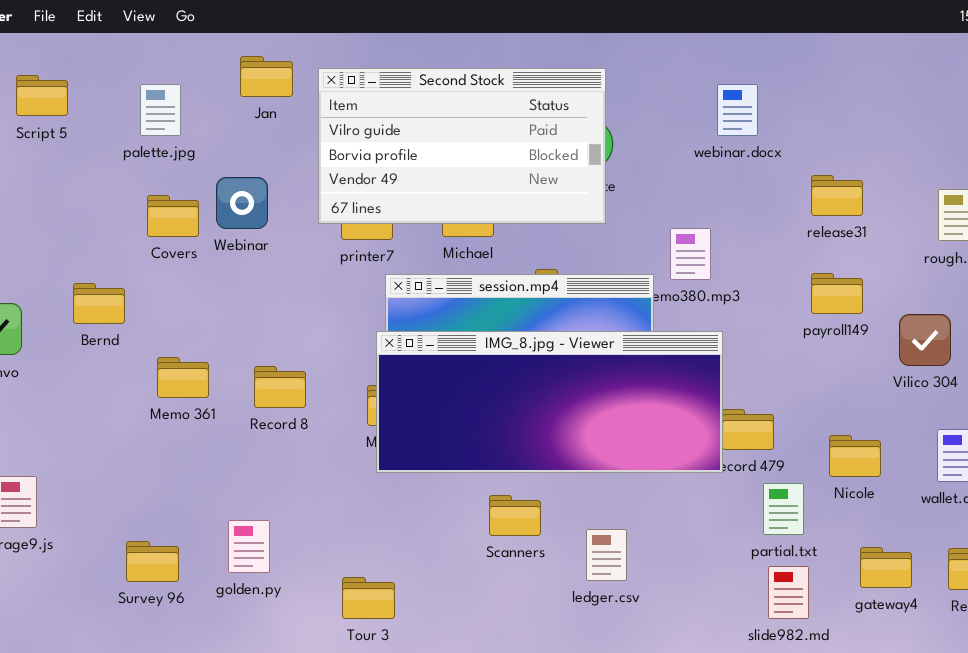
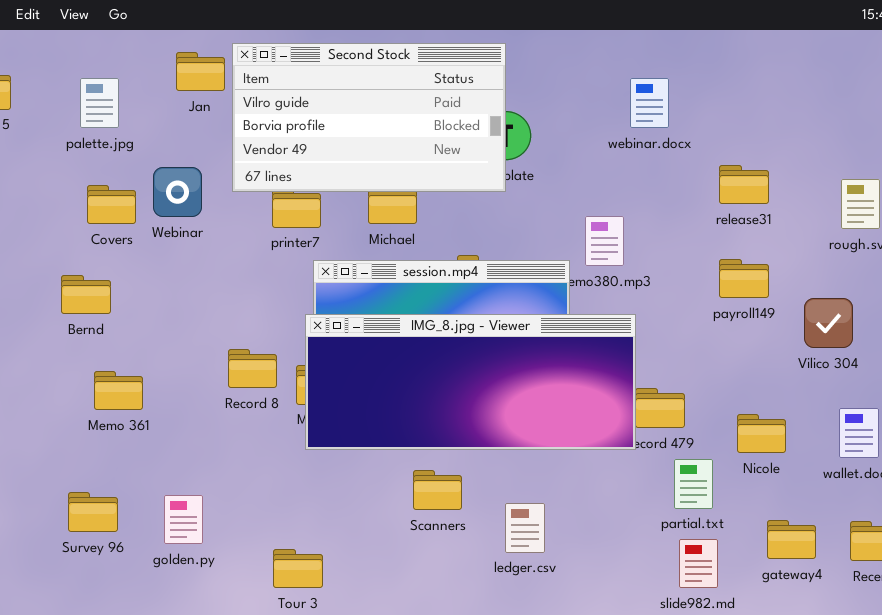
Second Stock: [318,68,606,224] -> [232,43,506,192], moved
Bernd: [73,283,125,324] -> [61,275,111,314], moved
Memo 361: [157,357,209,398] -> [94,371,143,410], moved
Record 8: [254,366,306,408] -> [228,349,277,388], moved
Survey 96: [126,541,179,582] -> [68,492,118,532], moved

